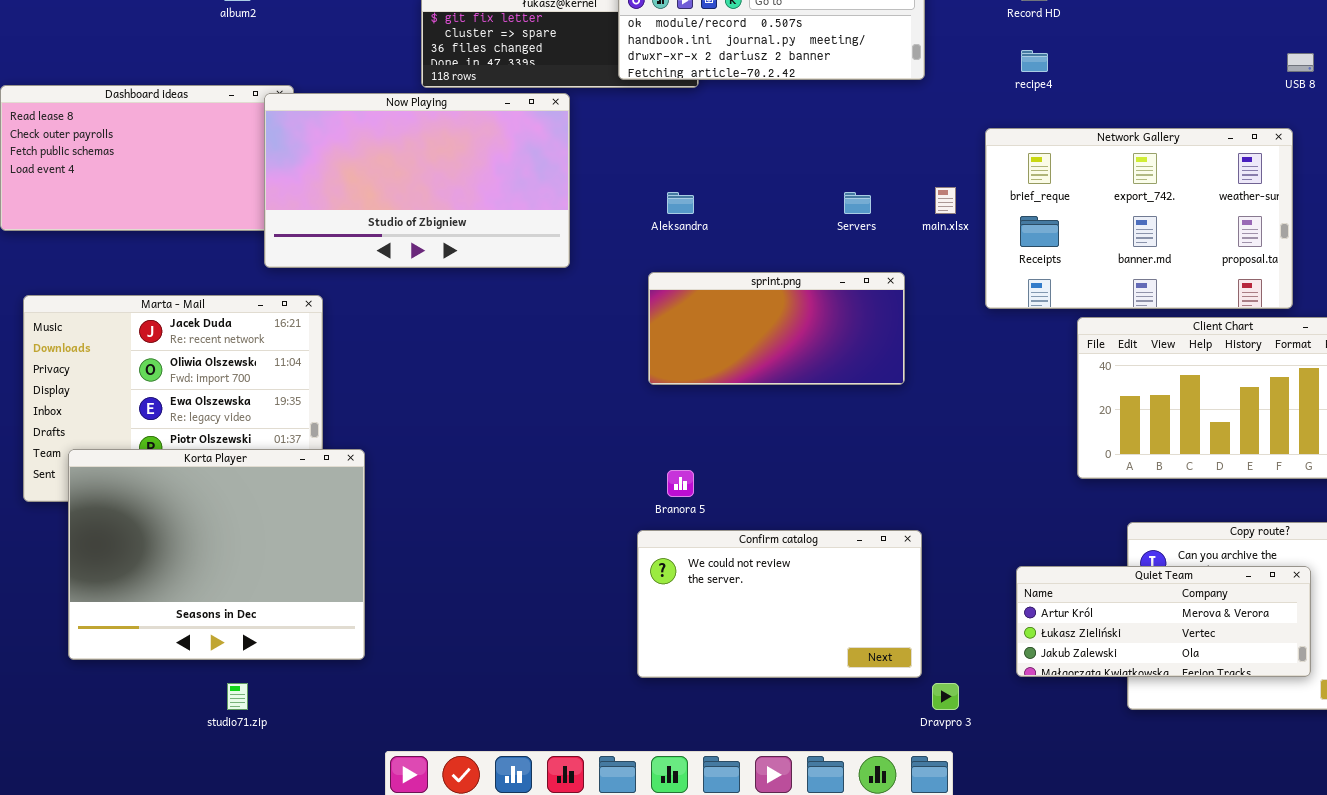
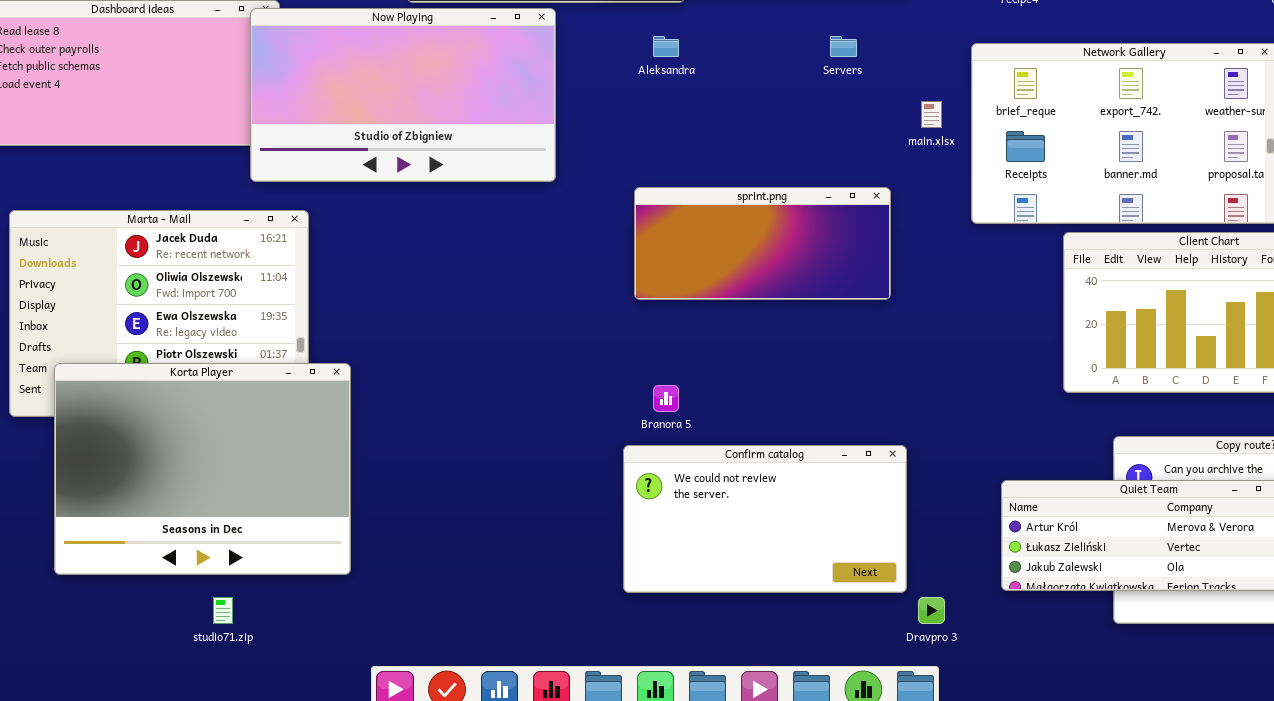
Aleksandra: [667,192,694,214] -> [653,36,679,57], moved
Servers: [844,192,871,214] -> [830,36,857,57], moved

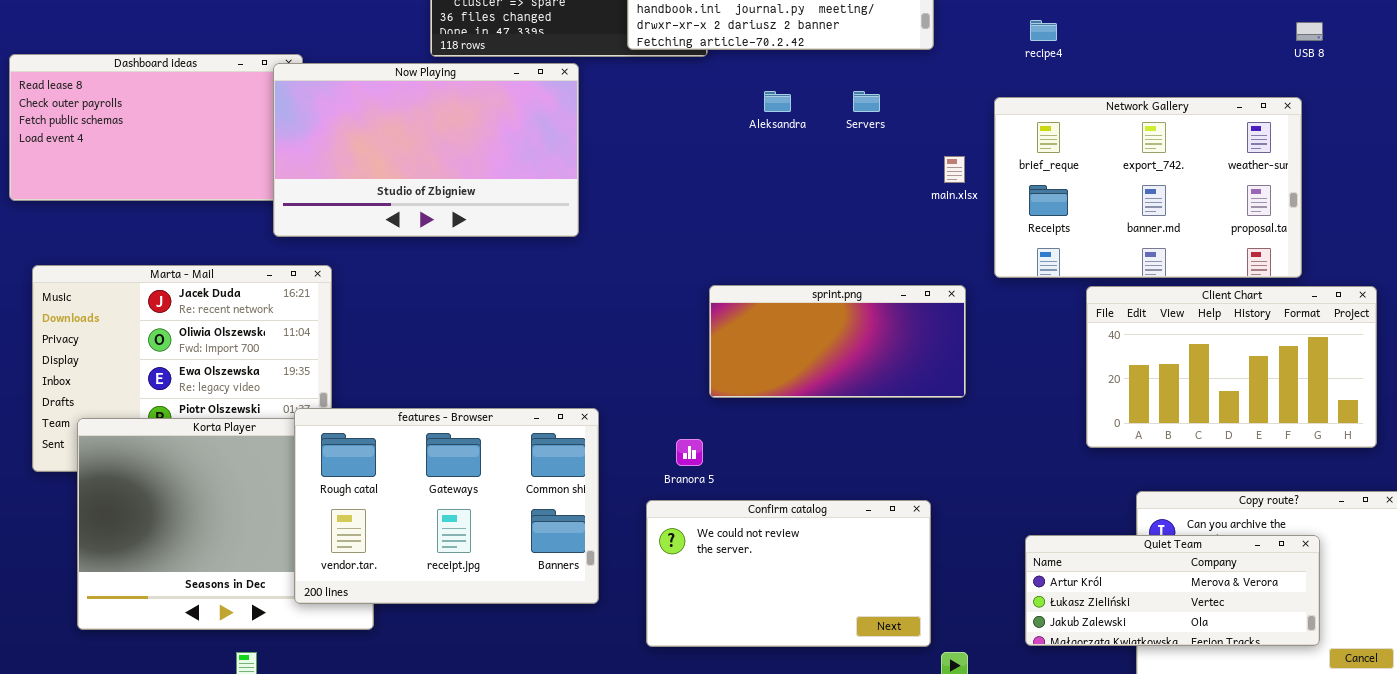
Aleksandra: [653,36,679,57] -> [764,91,791,112], moved
sprint.png: [634,187,891,300] -> [709,285,966,398], moved
features - Browser: none -> [294,408,599,604], opened

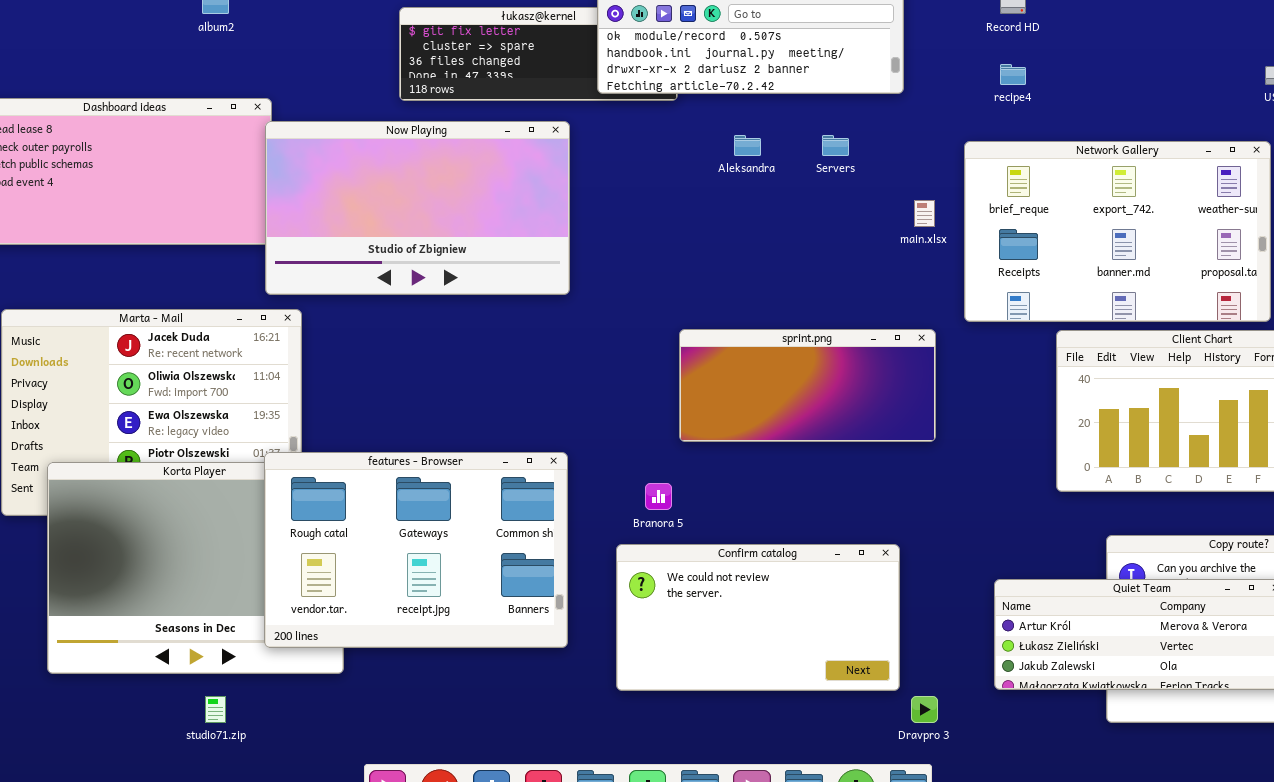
Now Playing: [273,63,579,237] -> [265,121,570,295], moved

